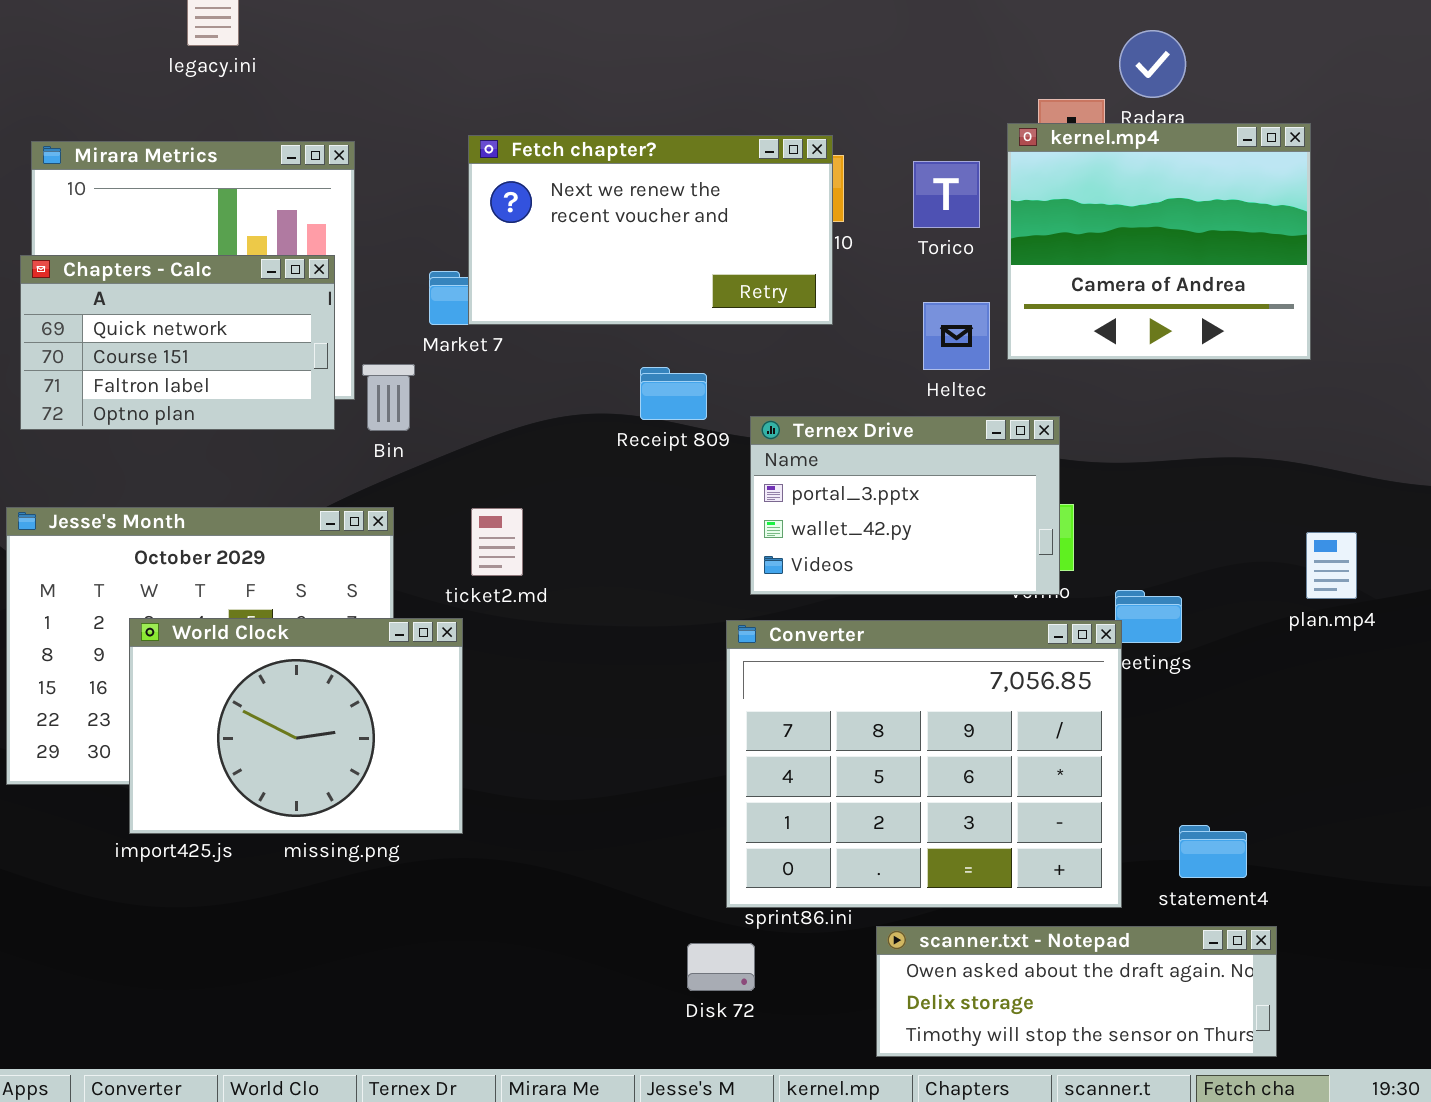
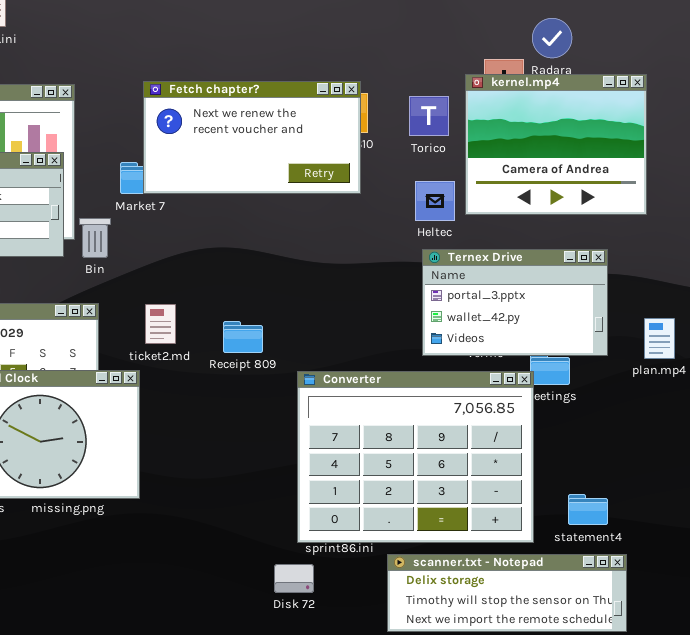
Receipt 809: [640,367,707,420] -> [223,321,263,353], moved
Ternex Drive: [750,416,1060,595] -> [422,249,608,356], moved
scanner.txt - Notepad: [876,926,1277,1057] -> [387,554,627,632], scrolled down 1 row

